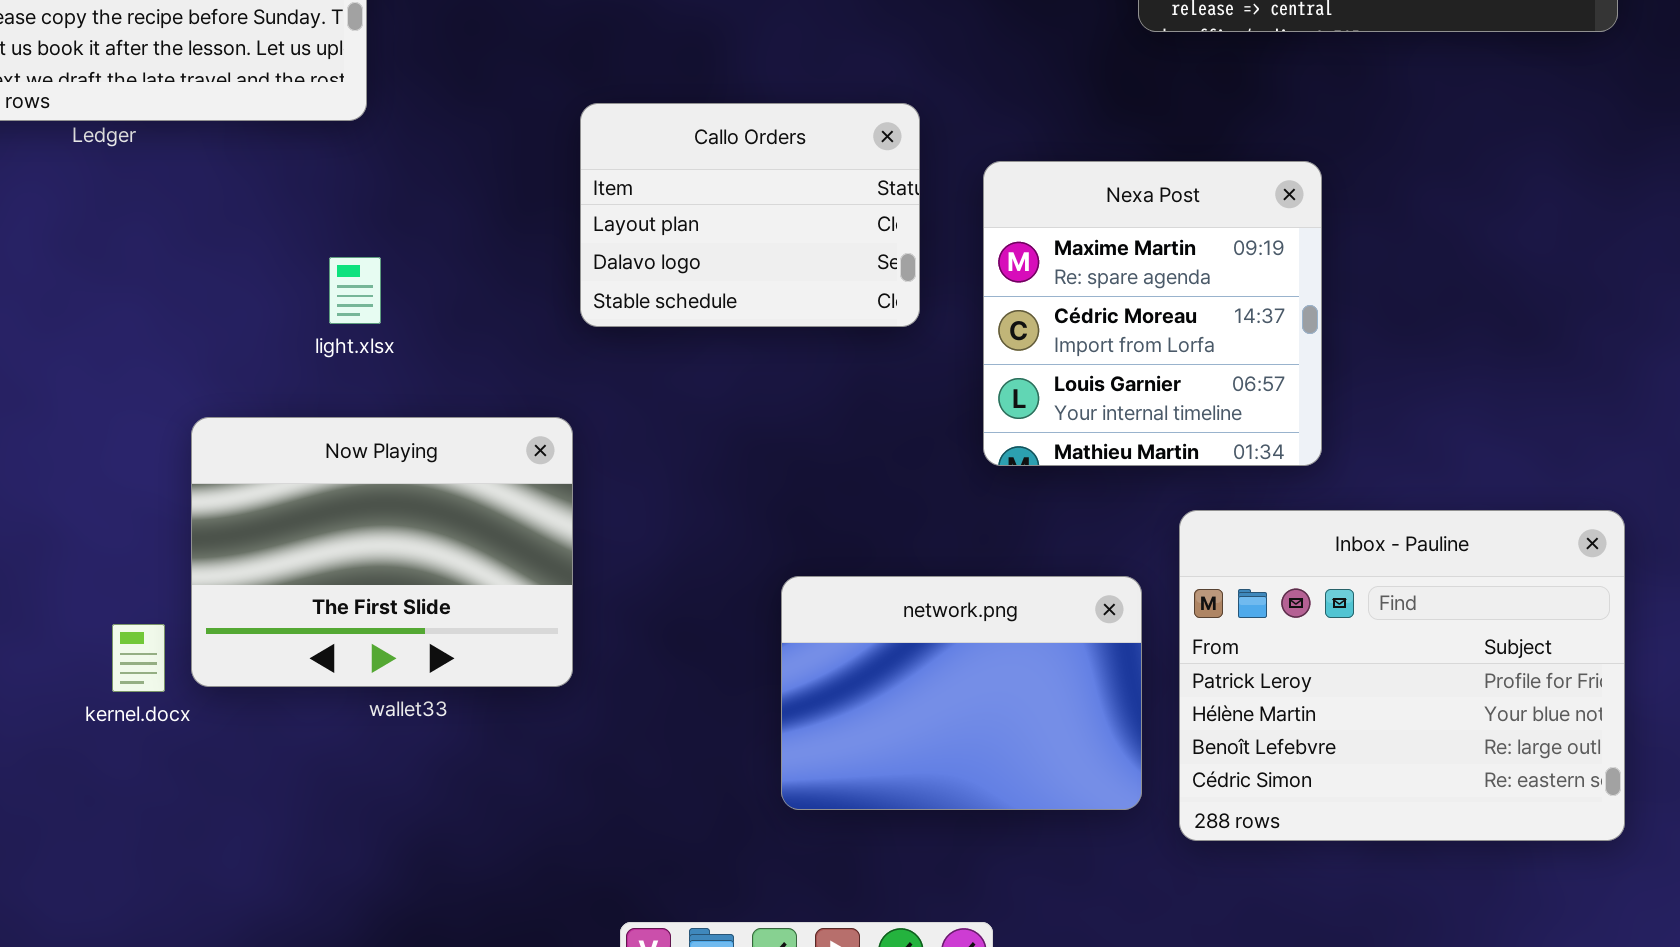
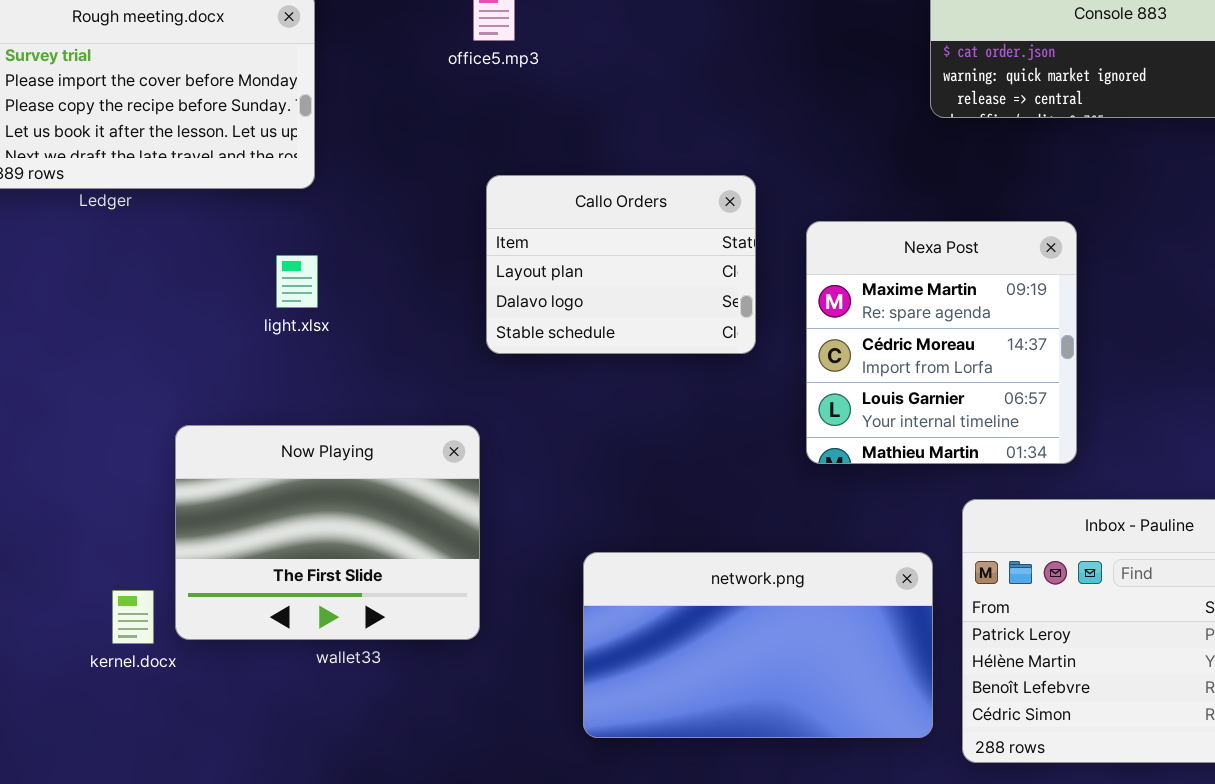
light.xlsx: [329,257,381,324] -> [276,255,318,308], moved
network.png: [781,576,1142,810] -> [583,552,933,738], resized

